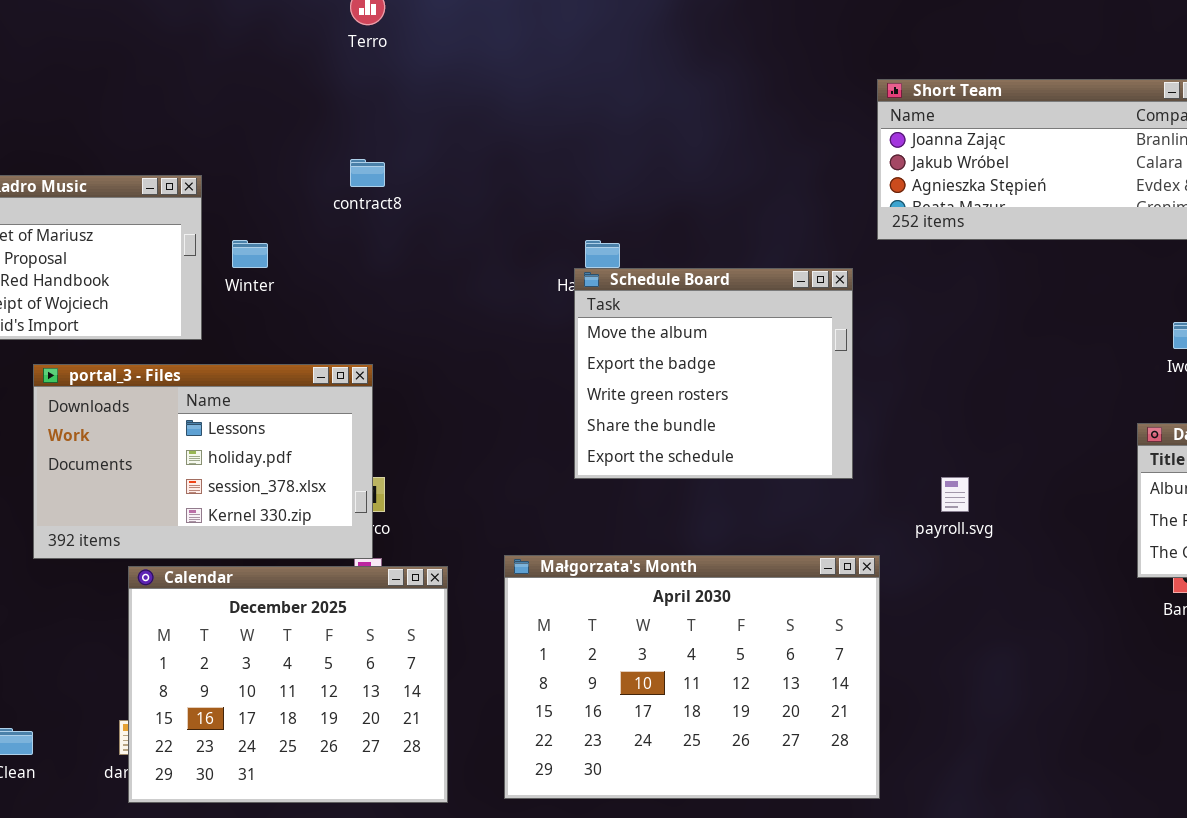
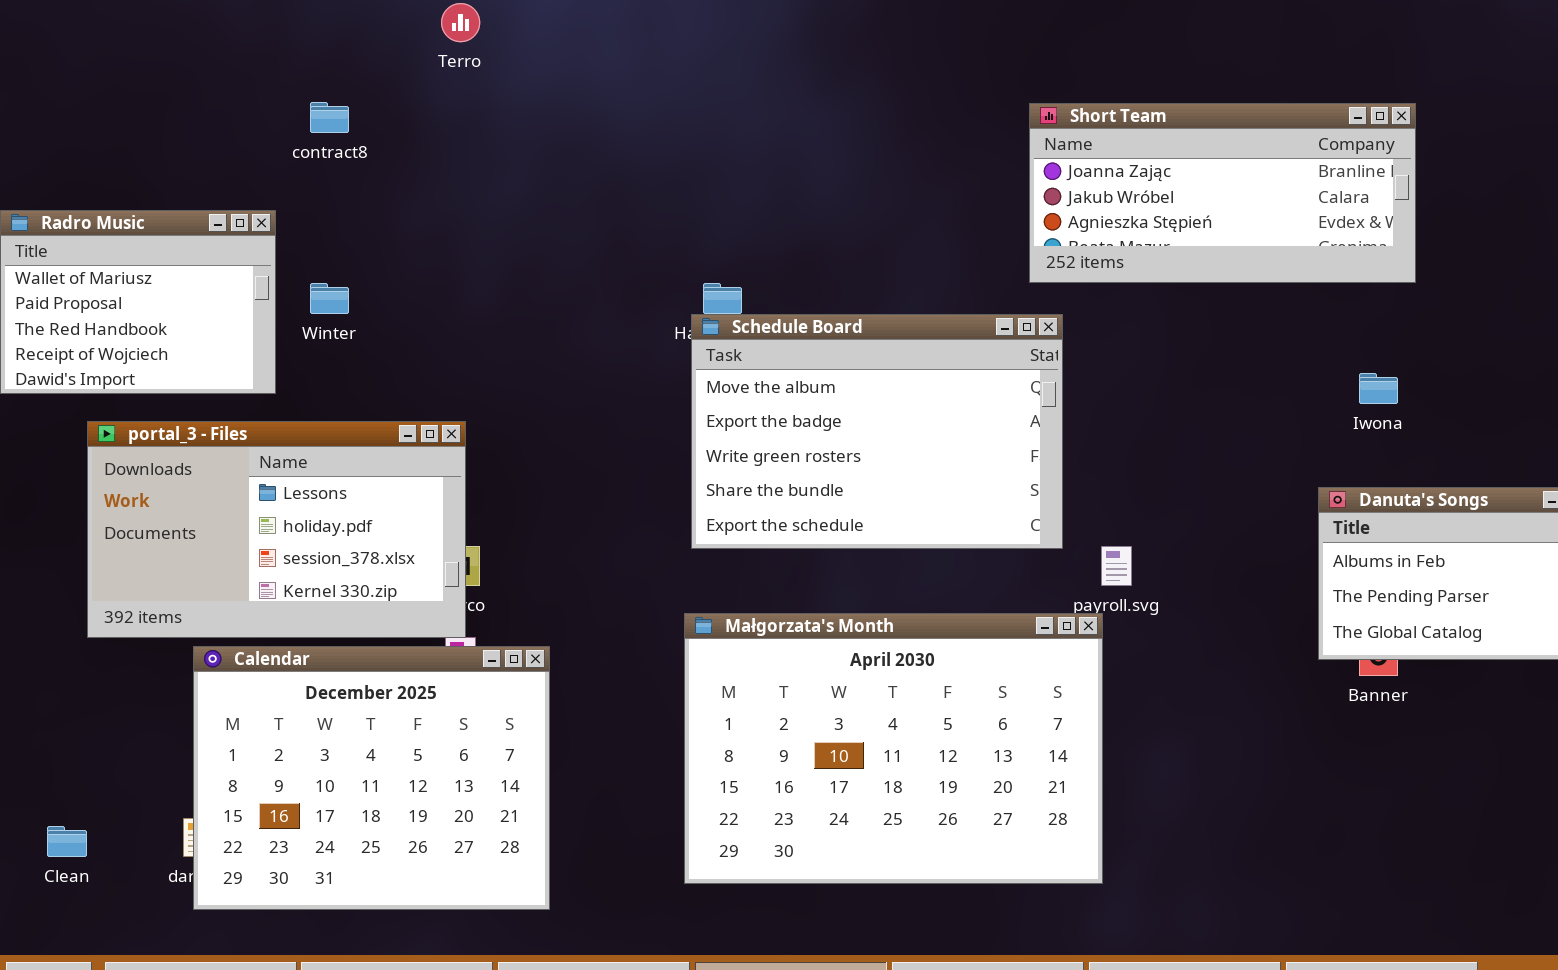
contract8: [350,159,385,187] -> [310,102,349,133], moved
Schedule Board: [574,268,853,479] -> [691,314,1063,549], resized
Małgorzata's Month: [504,555,880,799] -> [684,613,1103,884], moved

